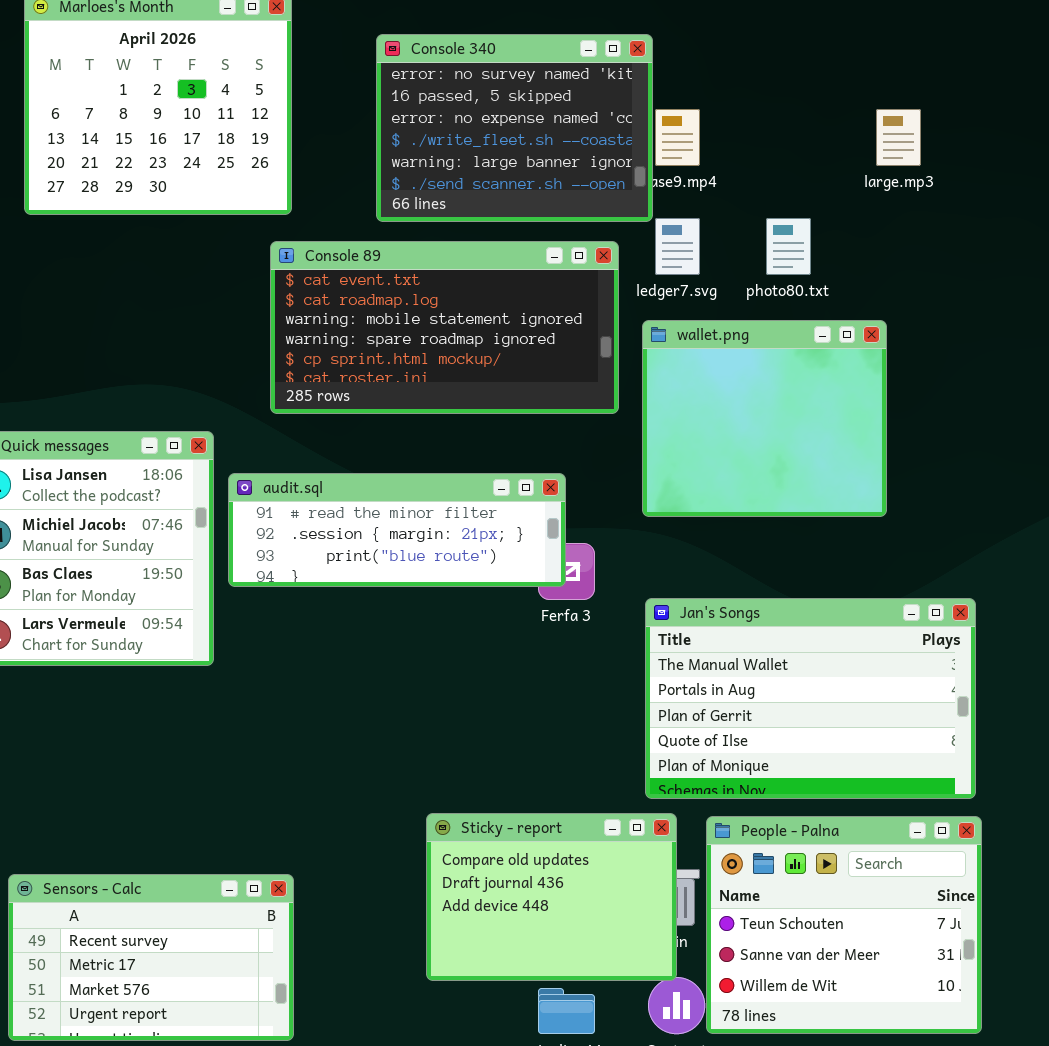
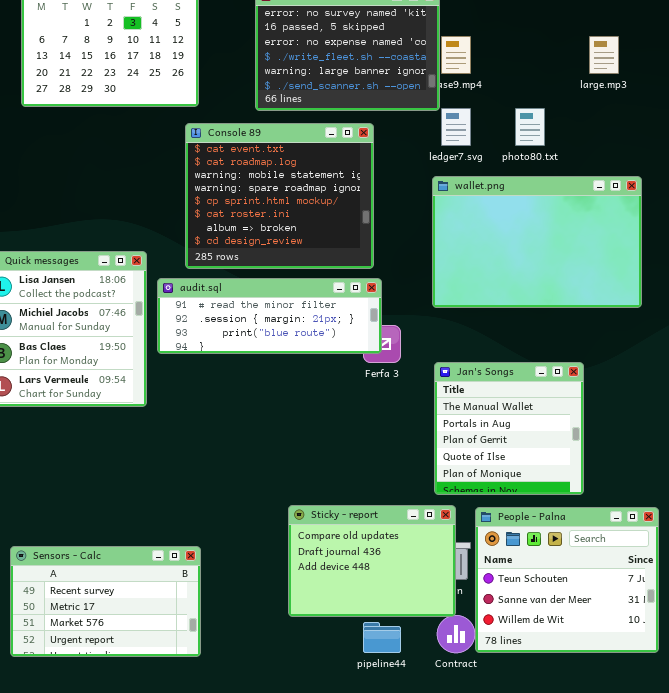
Console 89: [270,241,619,414] -> [185,123,374,269], resized
wallet.png: [642,320,887,517] -> [432,176,642,308], resized
Jan's Songs: [645,598,976,799] -> [434,362,584,495], resized

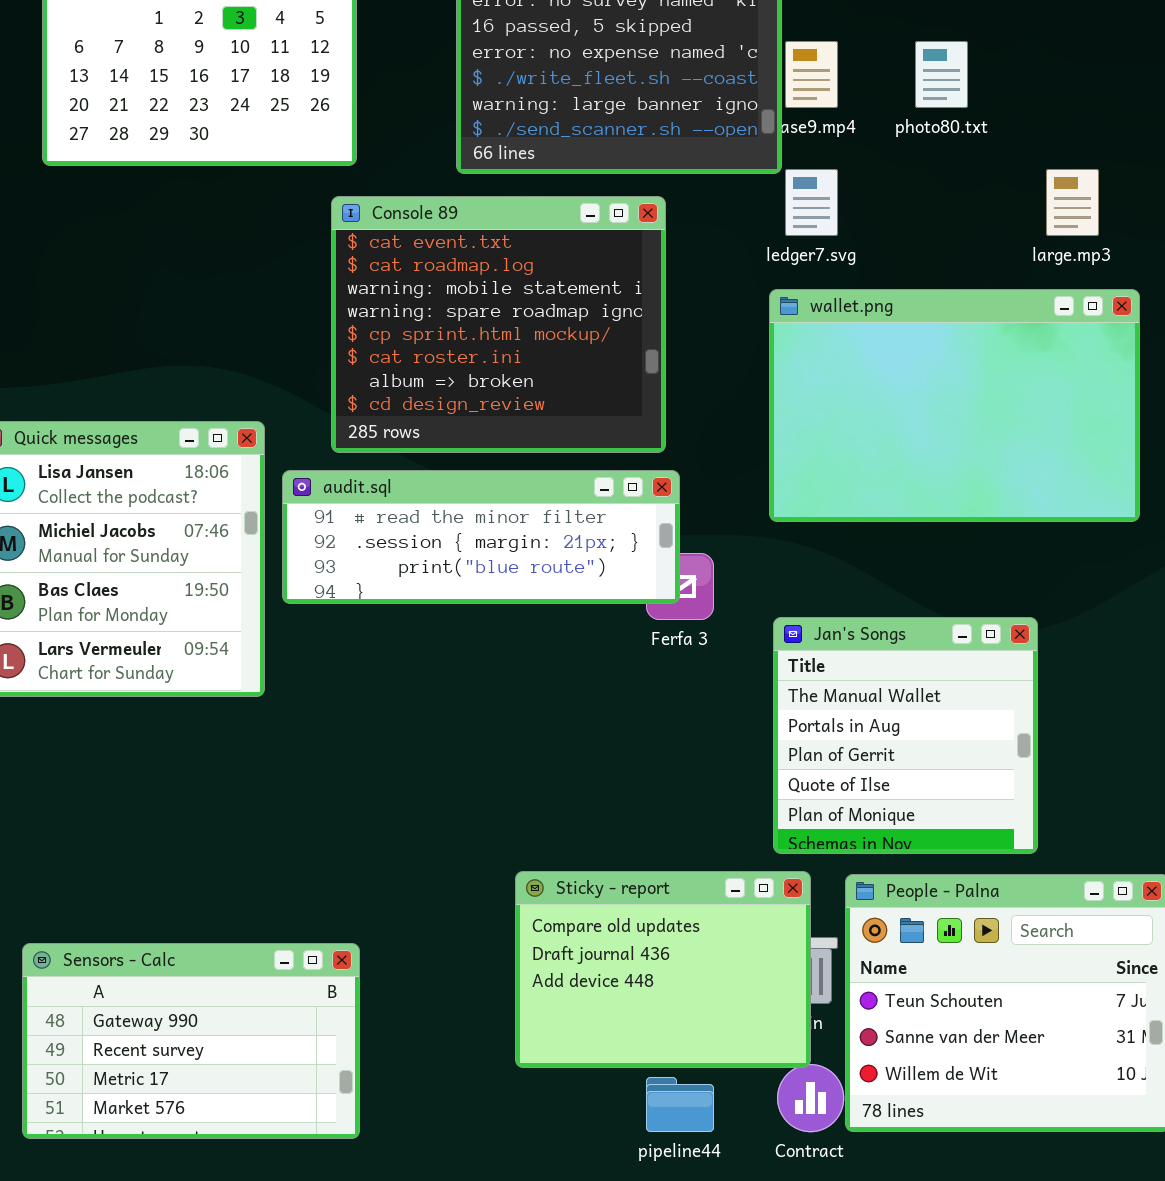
large.mp3: [589,36,619,74] -> [1046,169,1099,236], moved
photo80.txt: [515,108,545,146] -> [915,41,968,108], moved
Sensors - Calc: [10,546,201,657] -> [22,943,360,1139], scrolled up 1 row

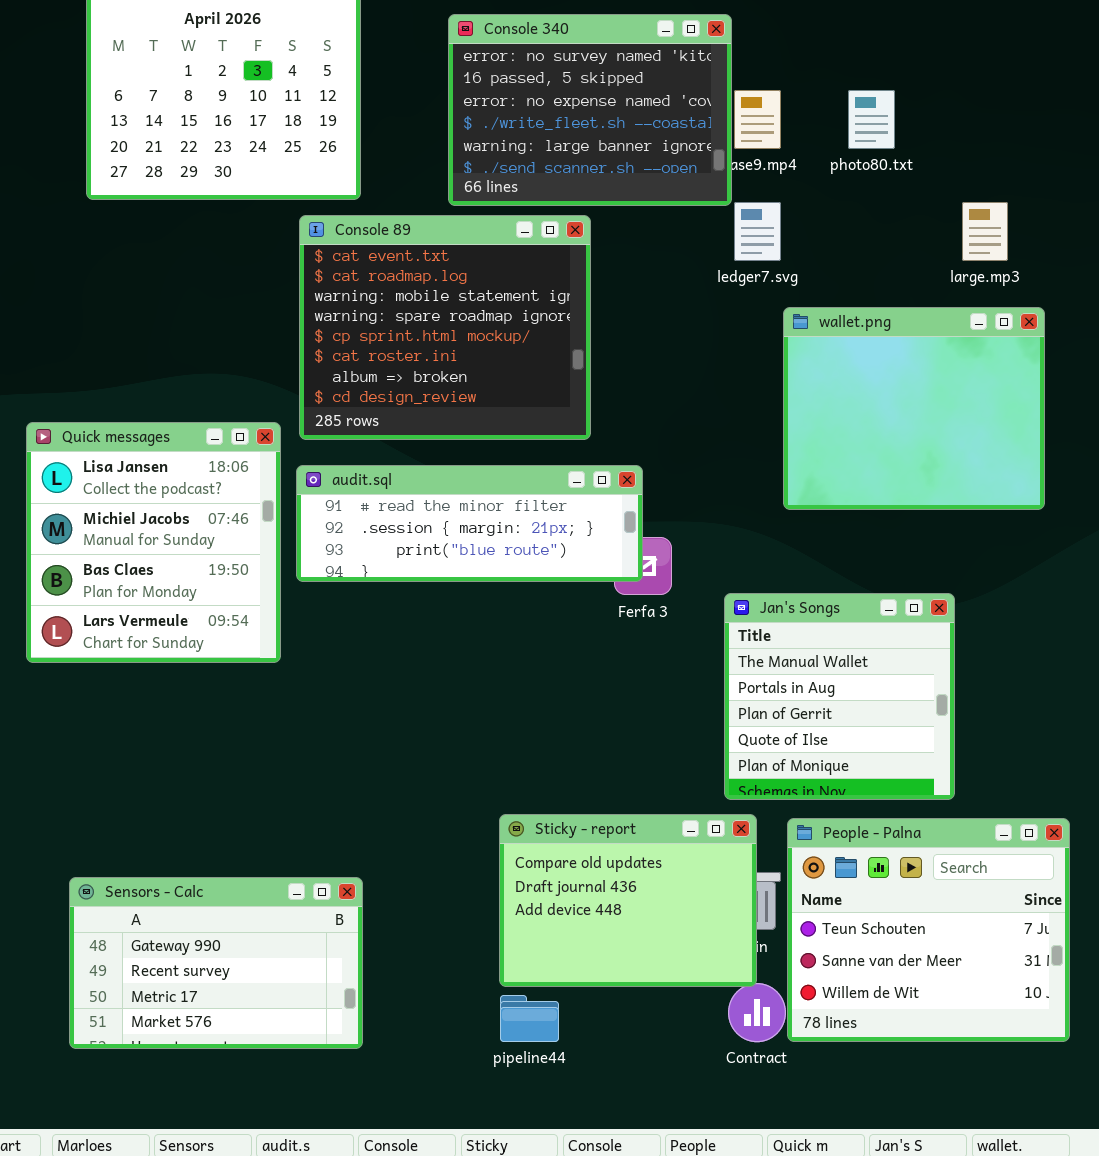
Console 89: [331,196,666,453] -> [299,215,591,440], moved
wallet.png: [769,289,1140,522] -> [783,307,1045,510], resized
pipeline44: [646,1077,714,1132] -> [500,995,559,1042], moved

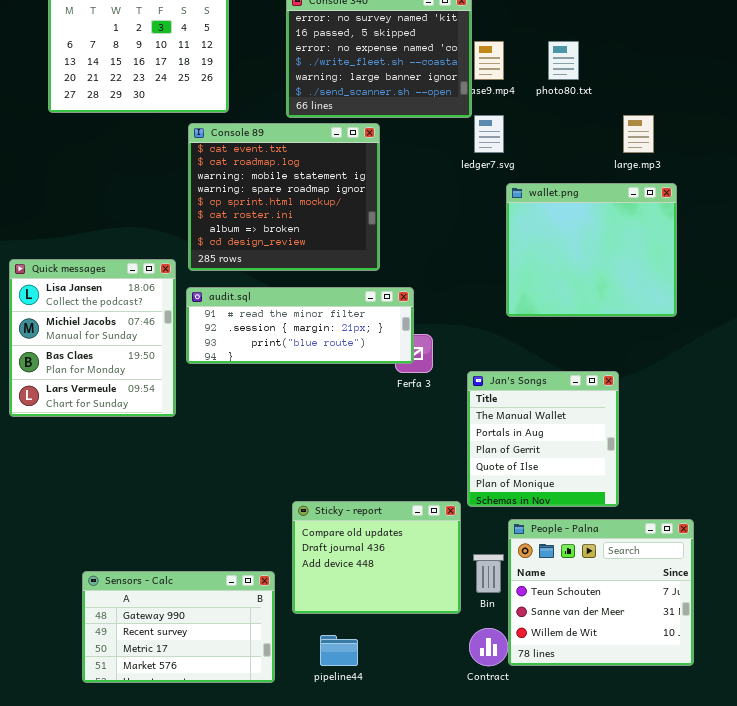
Sticky - report: [499,814,757,987] -> [292,501,461,614], moved
Sensors - Calc: [69,877,363,1049] -> [82,571,275,683], moved

